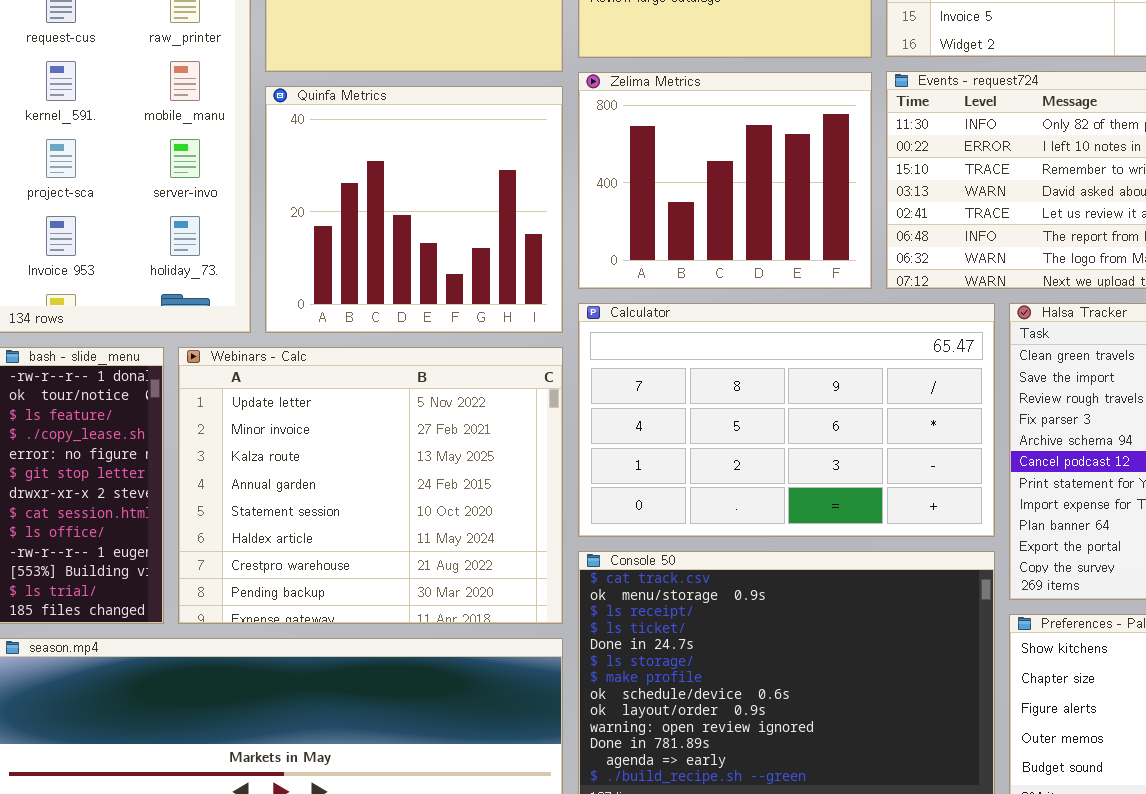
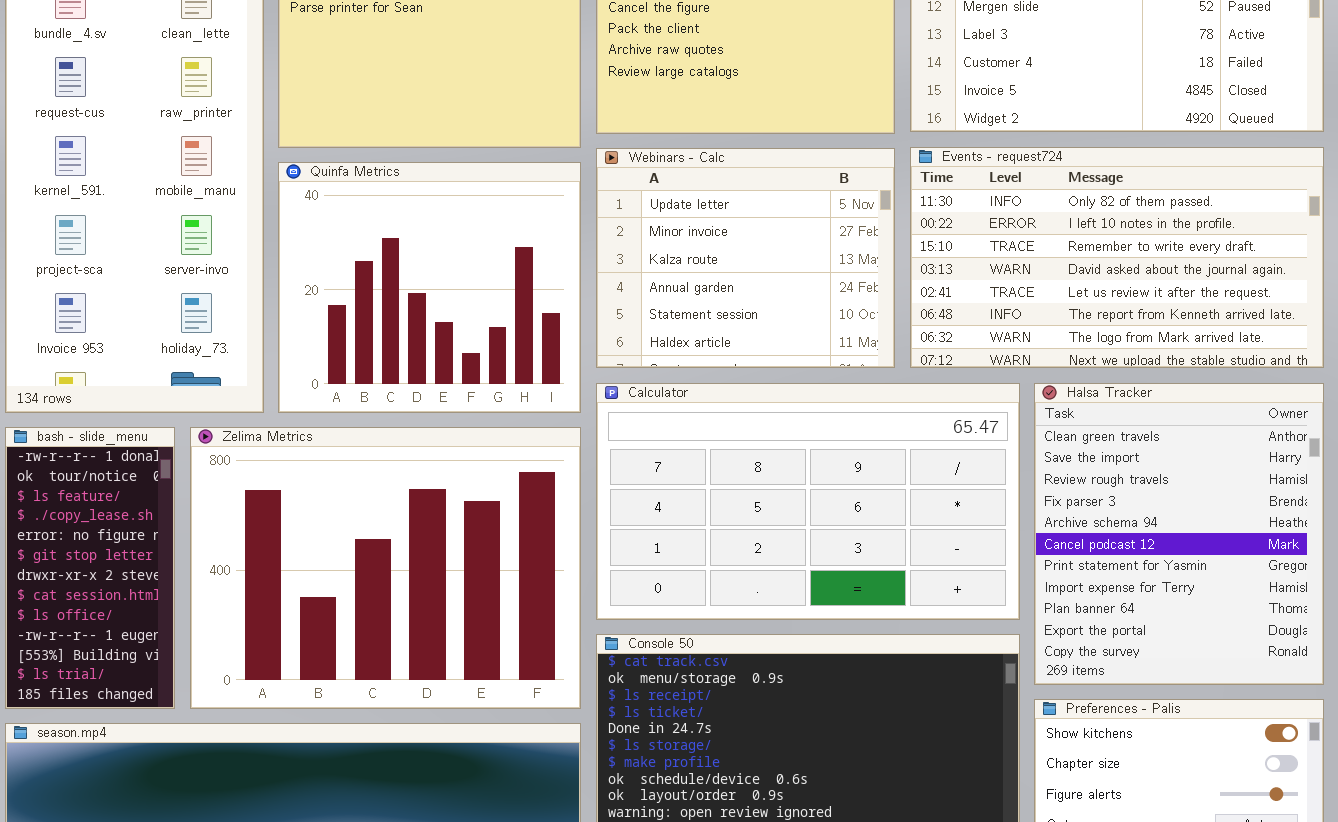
Zelima Metrics: [578,72,872,289] -> [190,427,581,709], moved, resized
Webinars - Calc: [178,347,563,624] -> [596,148,895,368], moved, resized

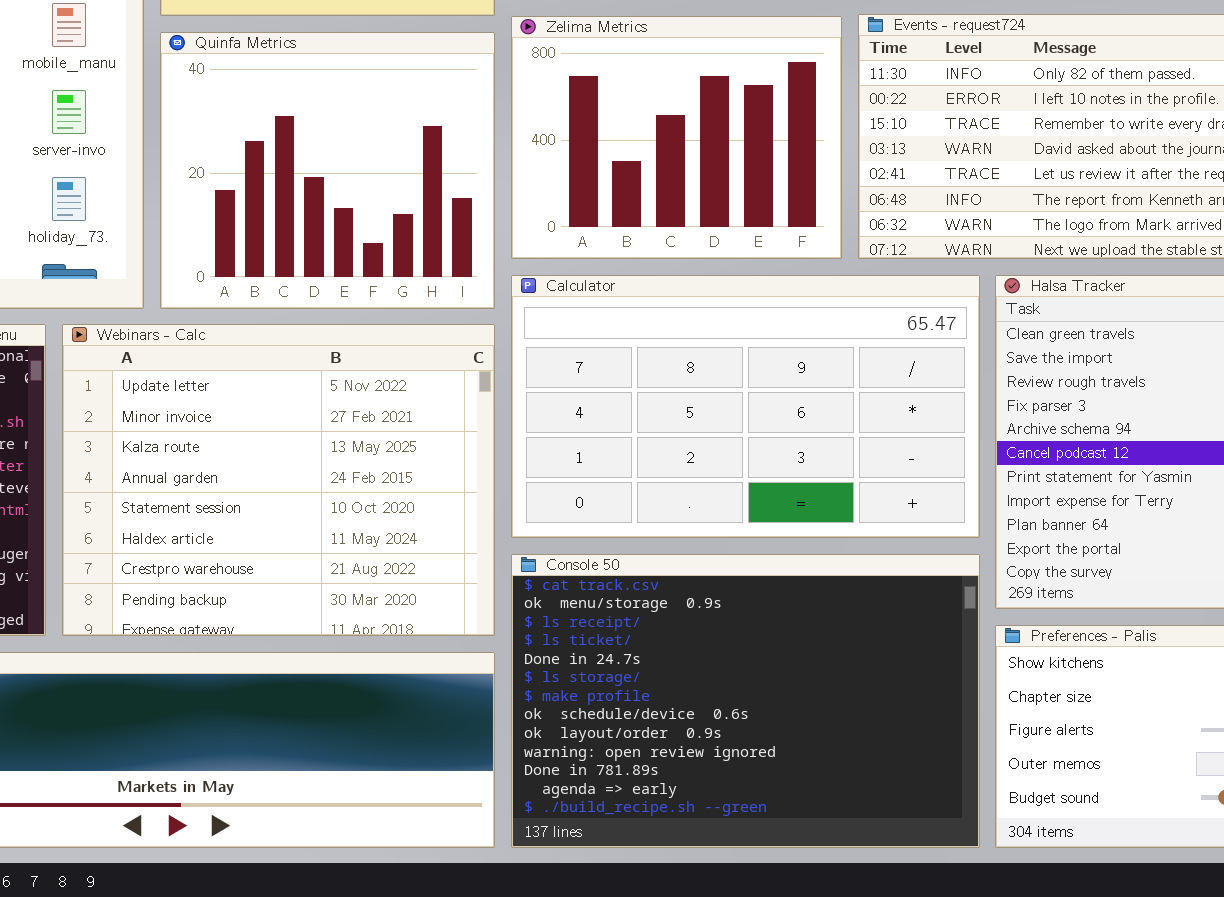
Webinars - Calc: [596,148,895,368] -> [62,324,495,636], moved, resized
Zelima Metrics: [190,427,581,709] -> [511,16,842,259], moved, resized

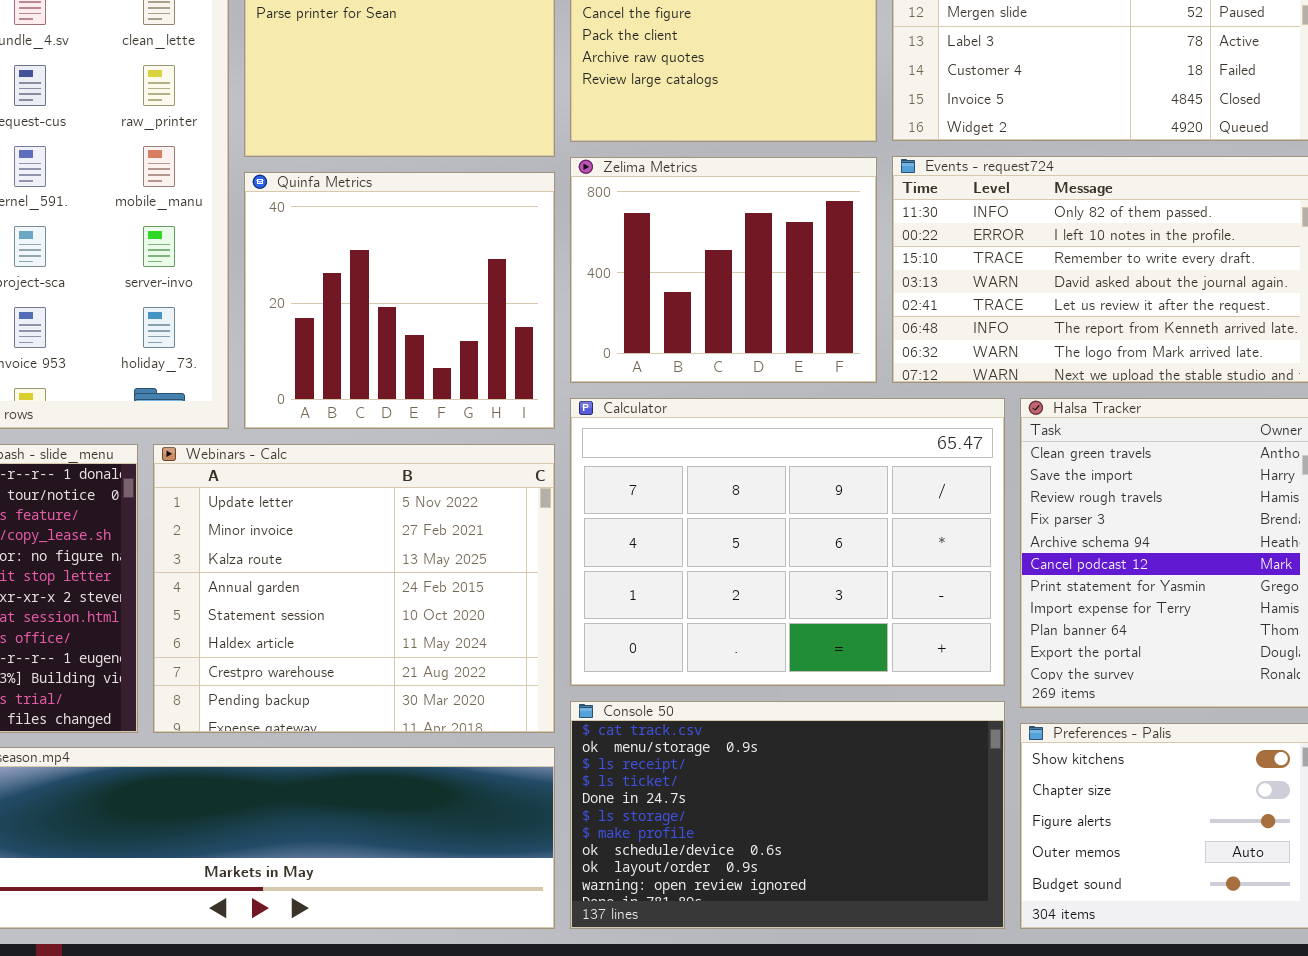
Calculator: [511,275,980,538] -> [570,398,1005,686], resized
Console 50: [511,554,980,848] -> [570,701,1005,929], resized

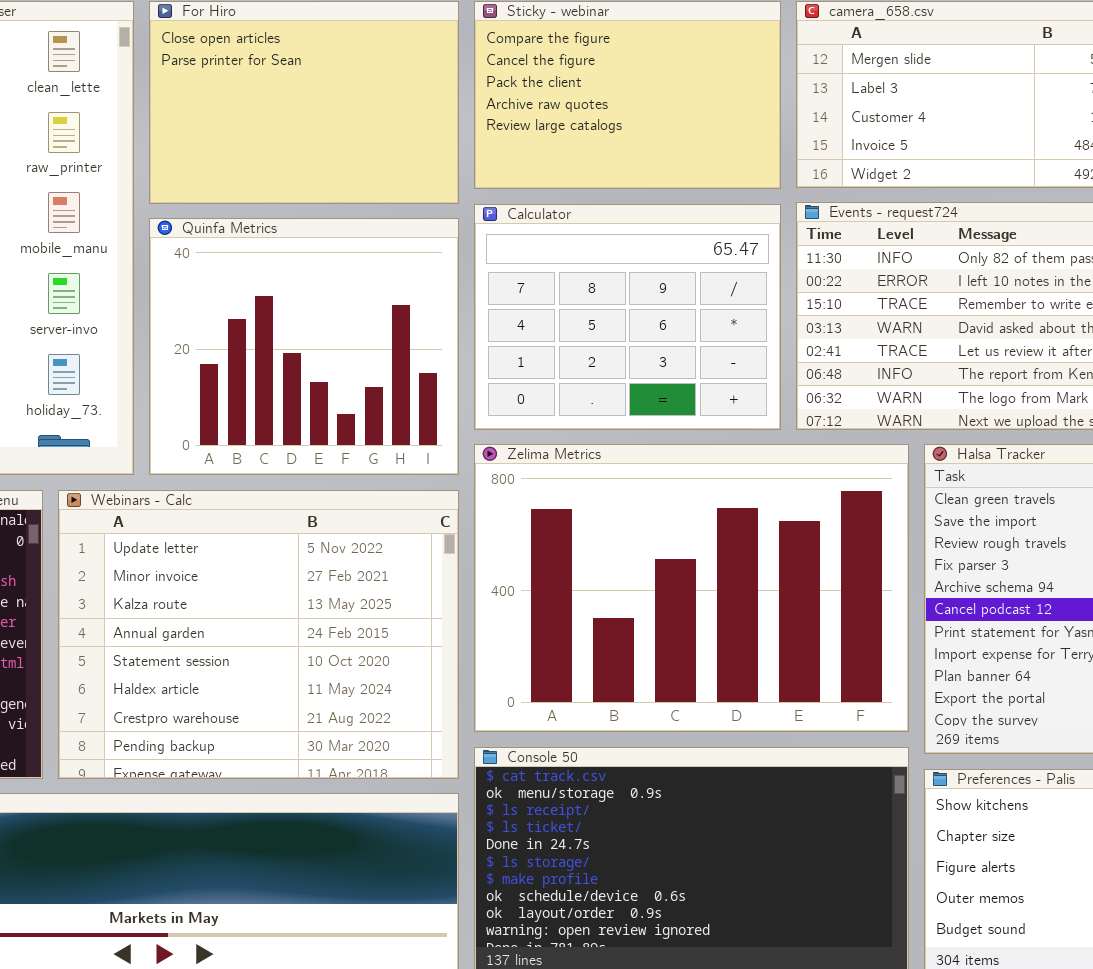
Zelima Metrics: [570,157,877,383] -> [474,444,909,732], moved, resized
Calculator: [570,398,1005,686] -> [474,204,781,430], moved, resized

